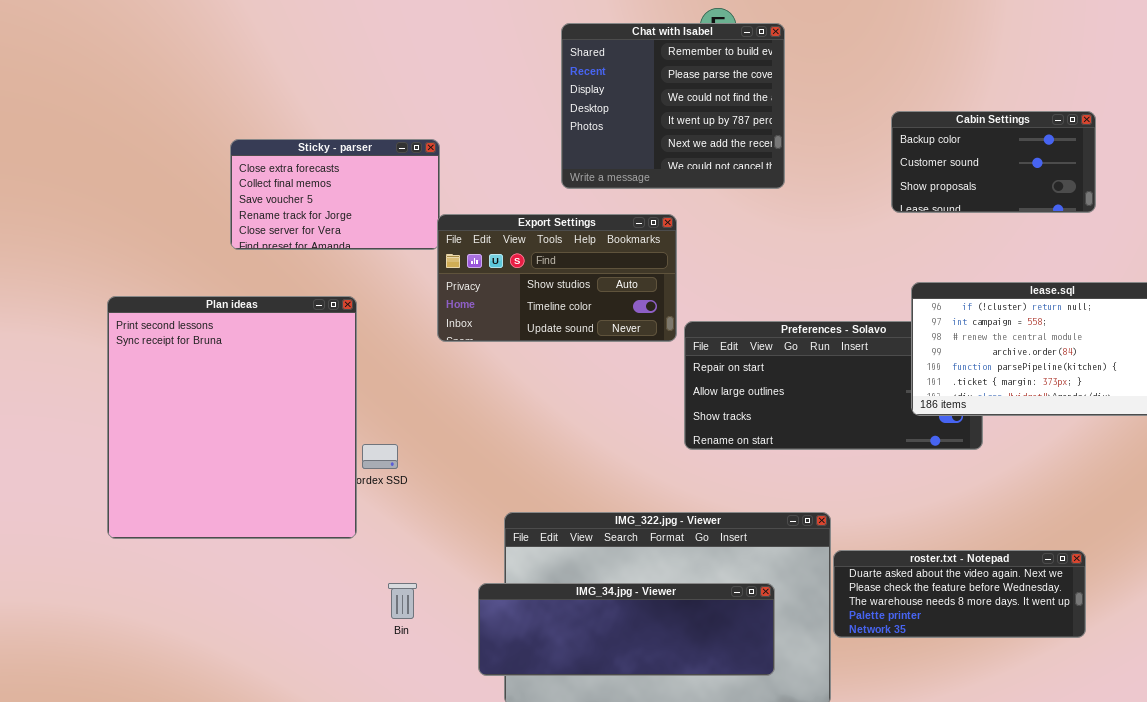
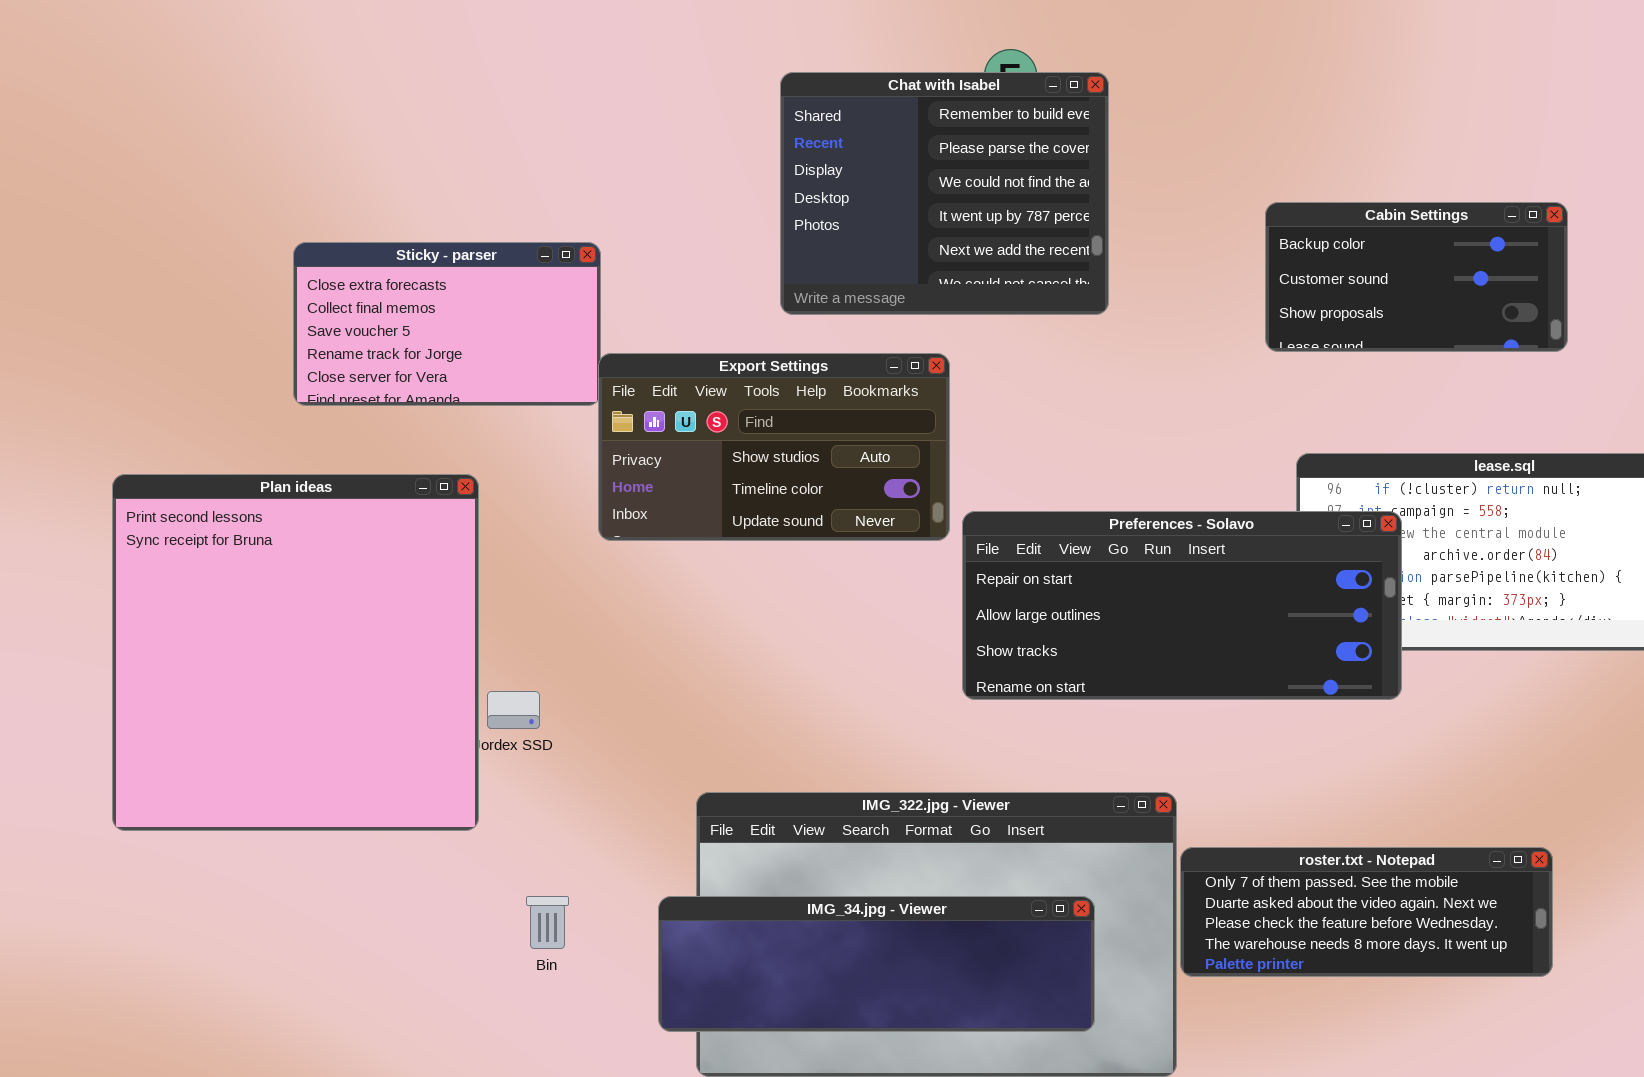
Preferences - Solavo: [684,321,983,450] -> [962,511,1402,700], raised
roster.txt - Notepad: [833,550,1086,638] -> [1180,847,1553,977], scrolled up 1 row

